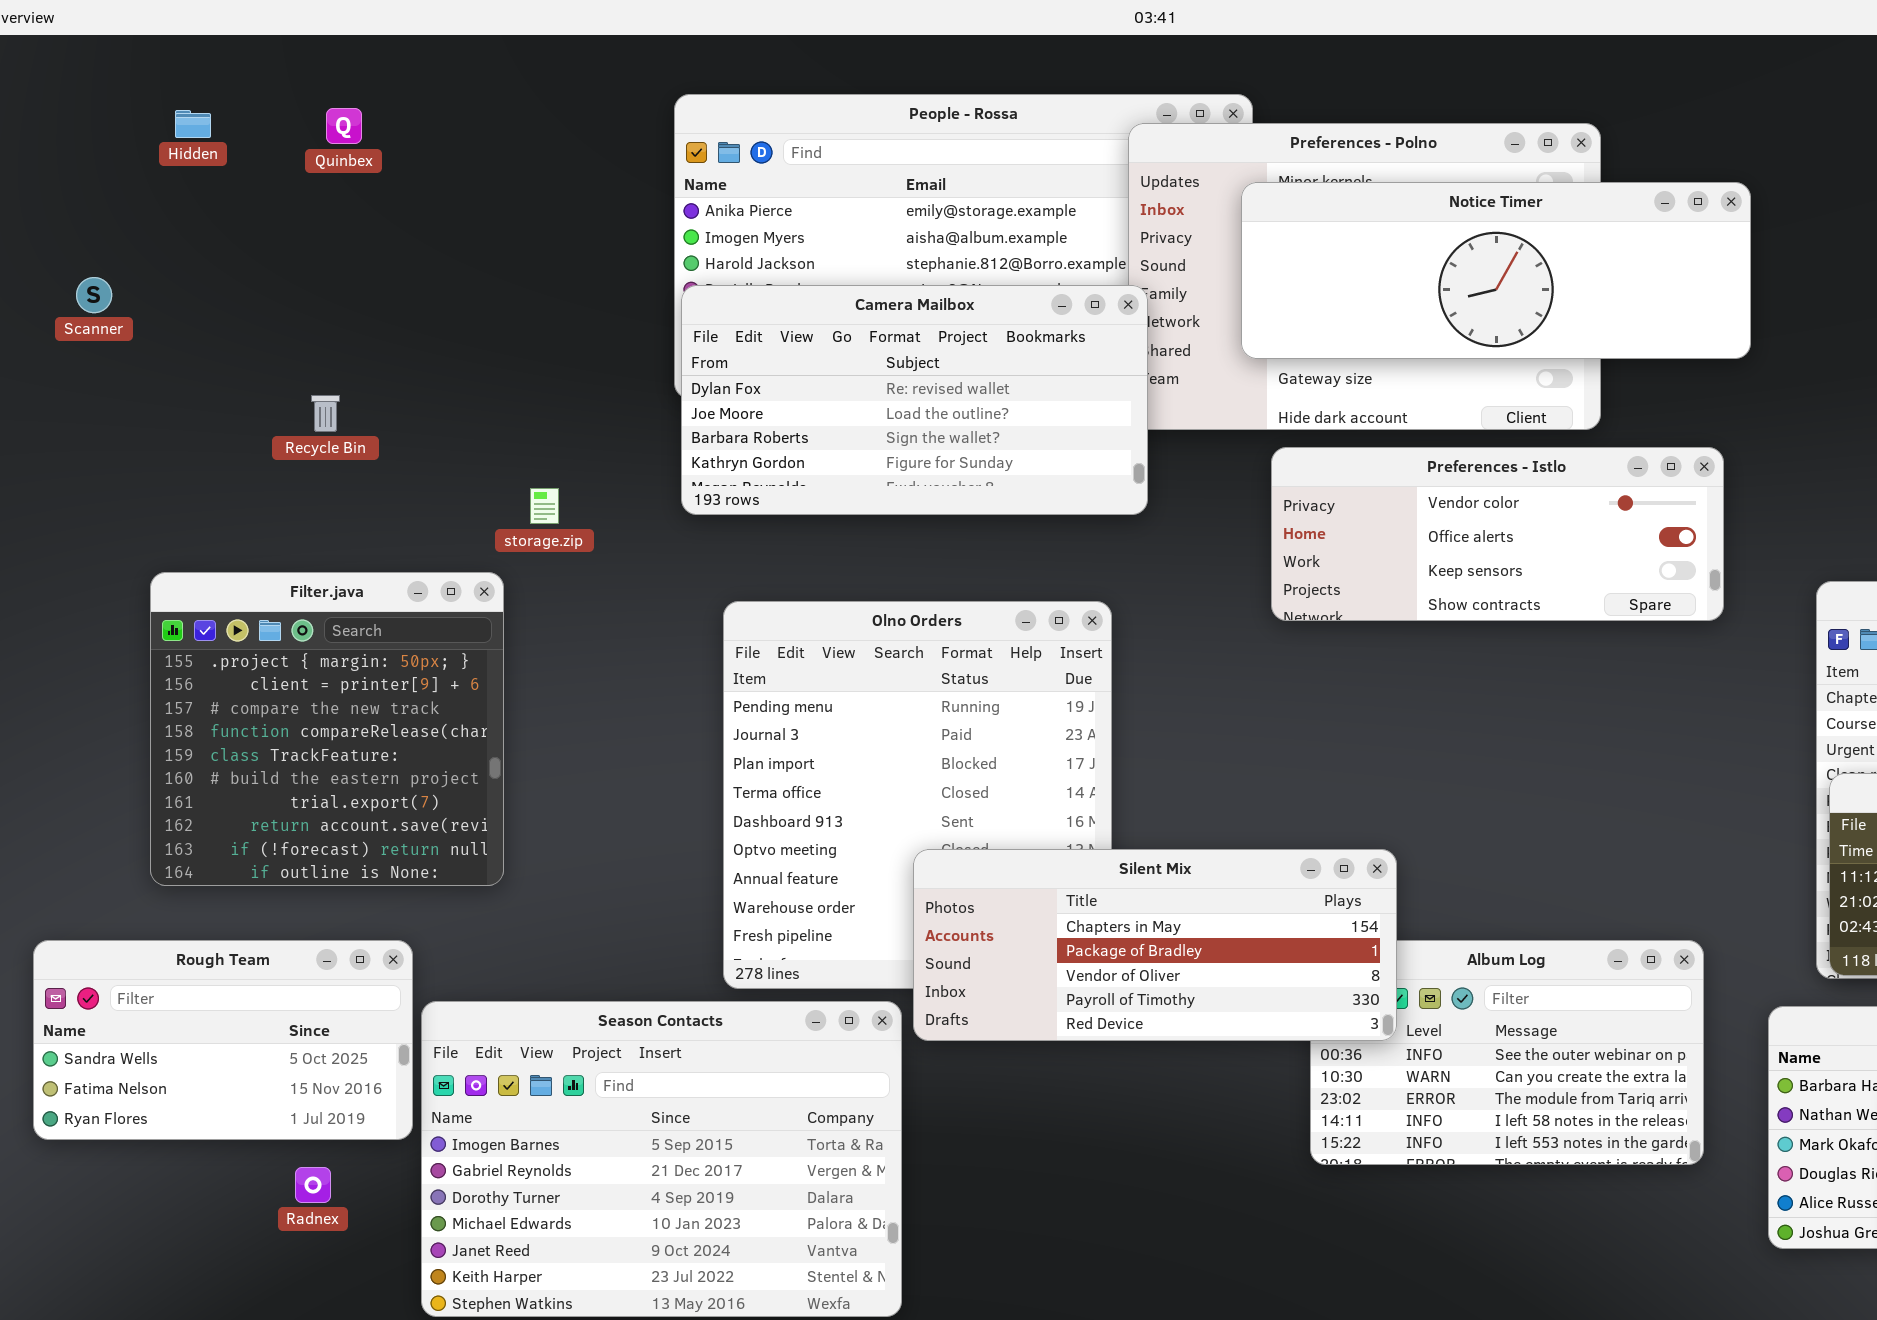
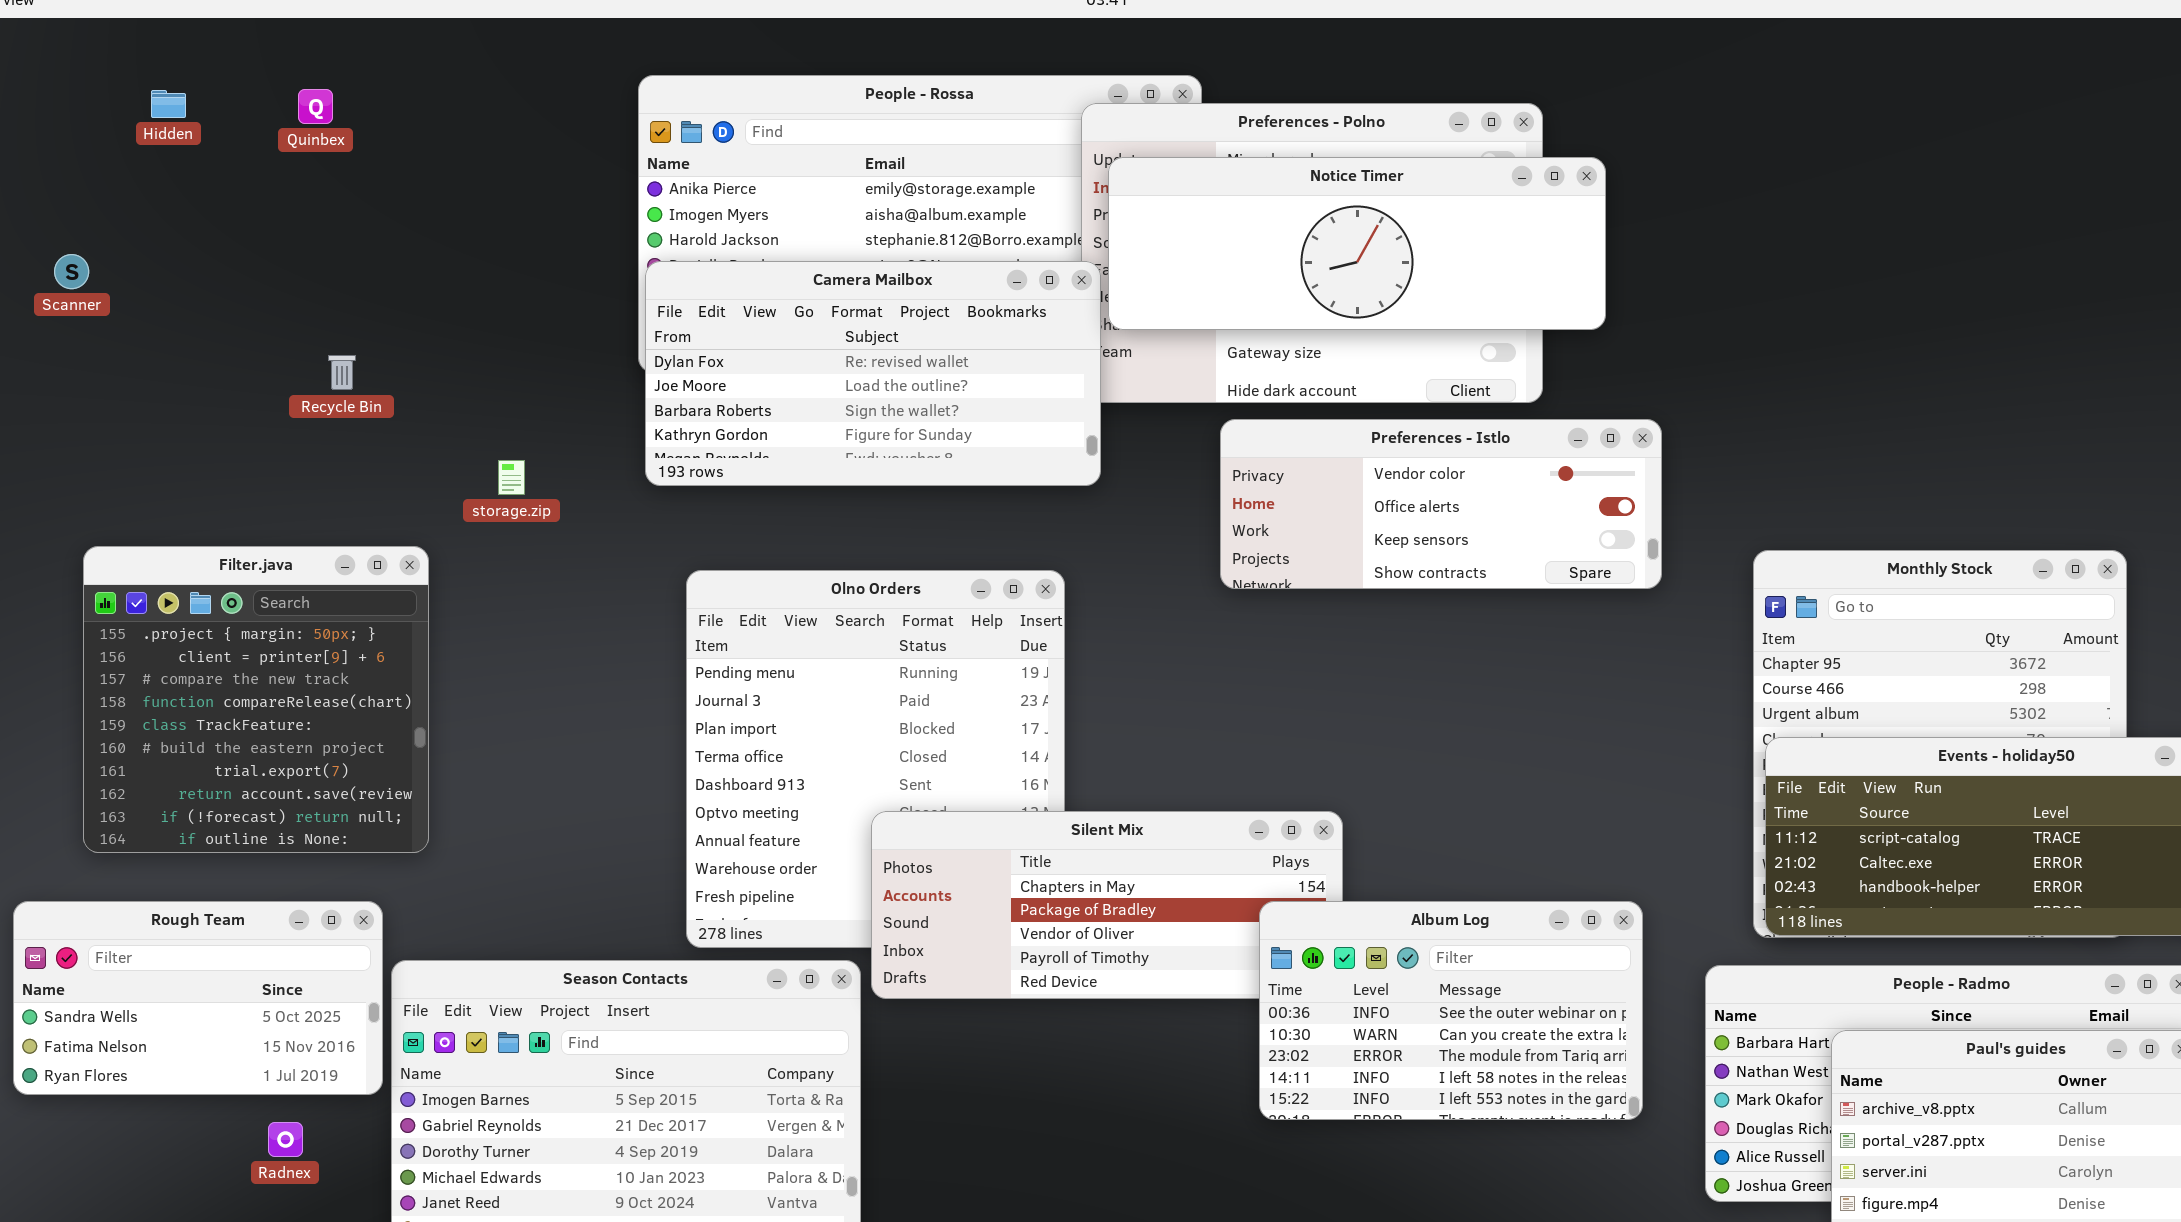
Notice Timer: [1241,182,1751,359] -> [1108,157,1606,330], moved
Recycle Bin: [311,395,340,432] -> [328,355,356,390], moved
Filter.java: [150,572,504,886] -> [83,546,429,853], moved
Album Log: [1310,940,1704,1165] -> [1259,901,1643,1120], raised

